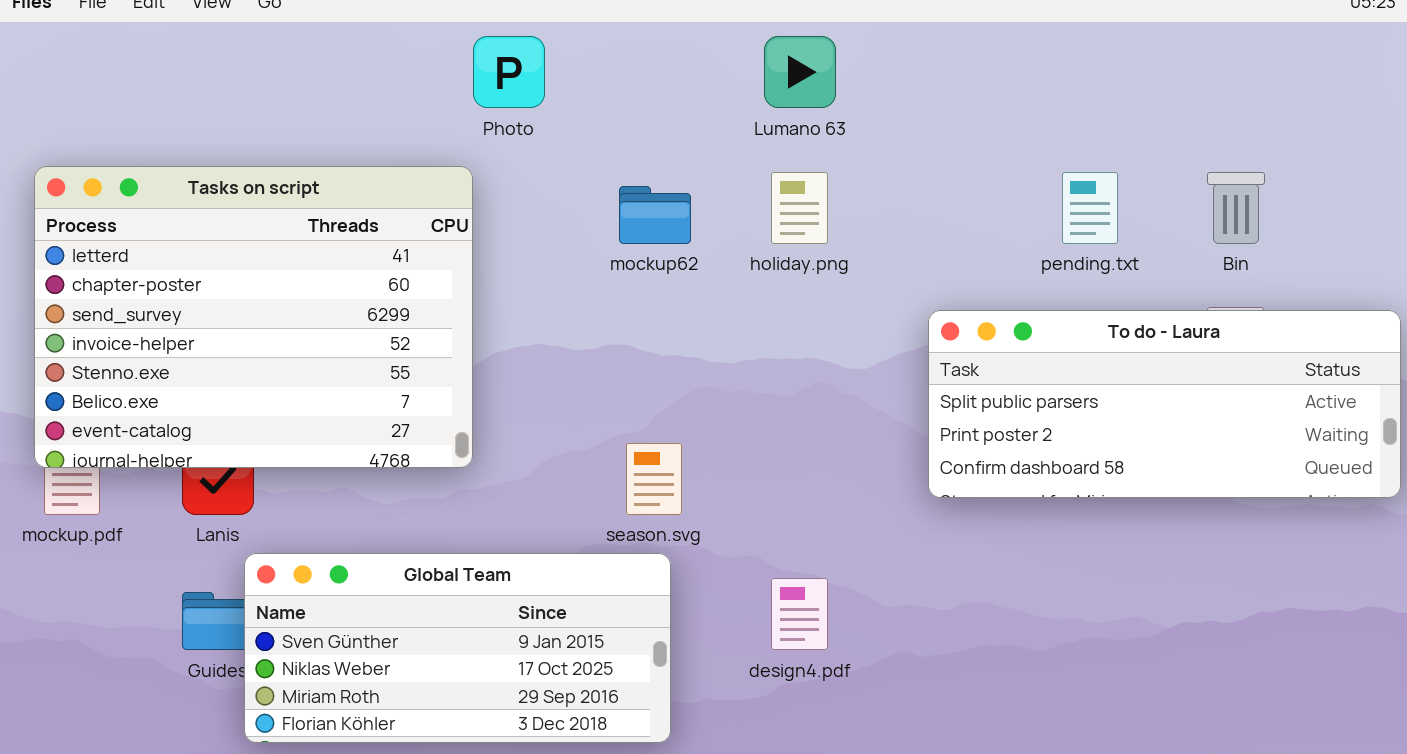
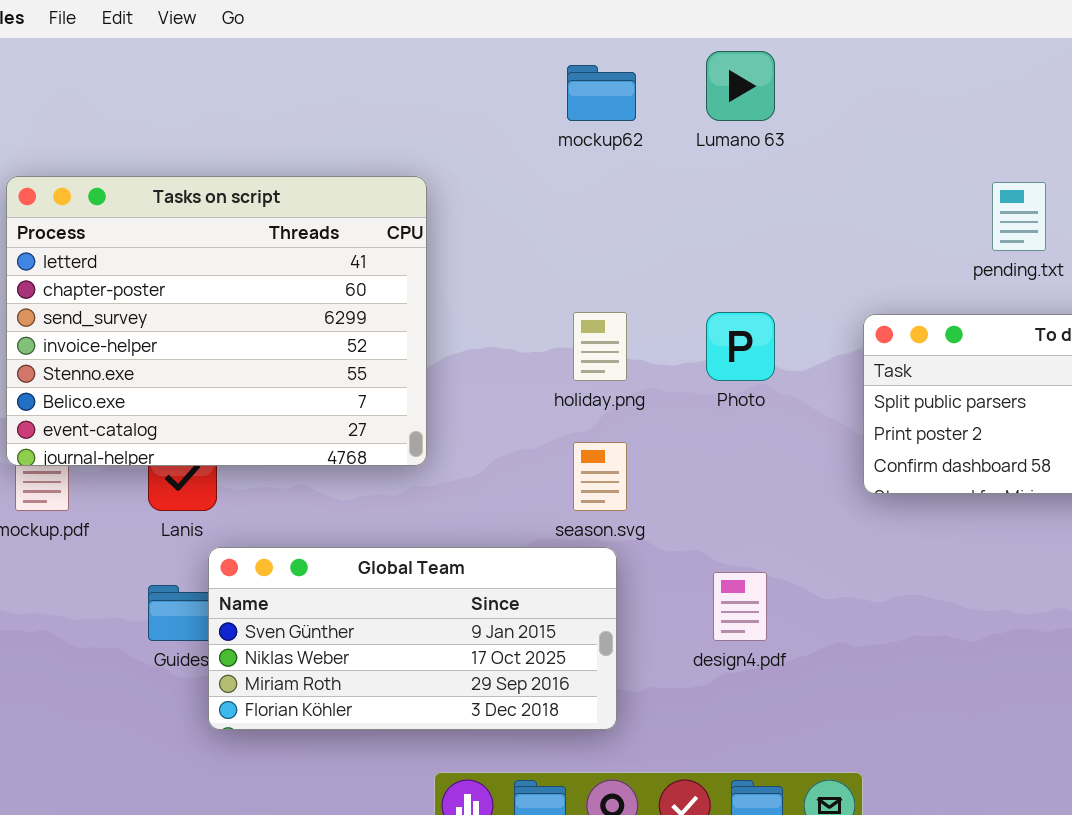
Photo: [473,36,545,108] -> [706,312,775,381], moved
holiday.png: [771,172,828,244] -> [573,312,627,381], moved
mockup62: [619,186,691,244] -> [567,65,636,121], moved

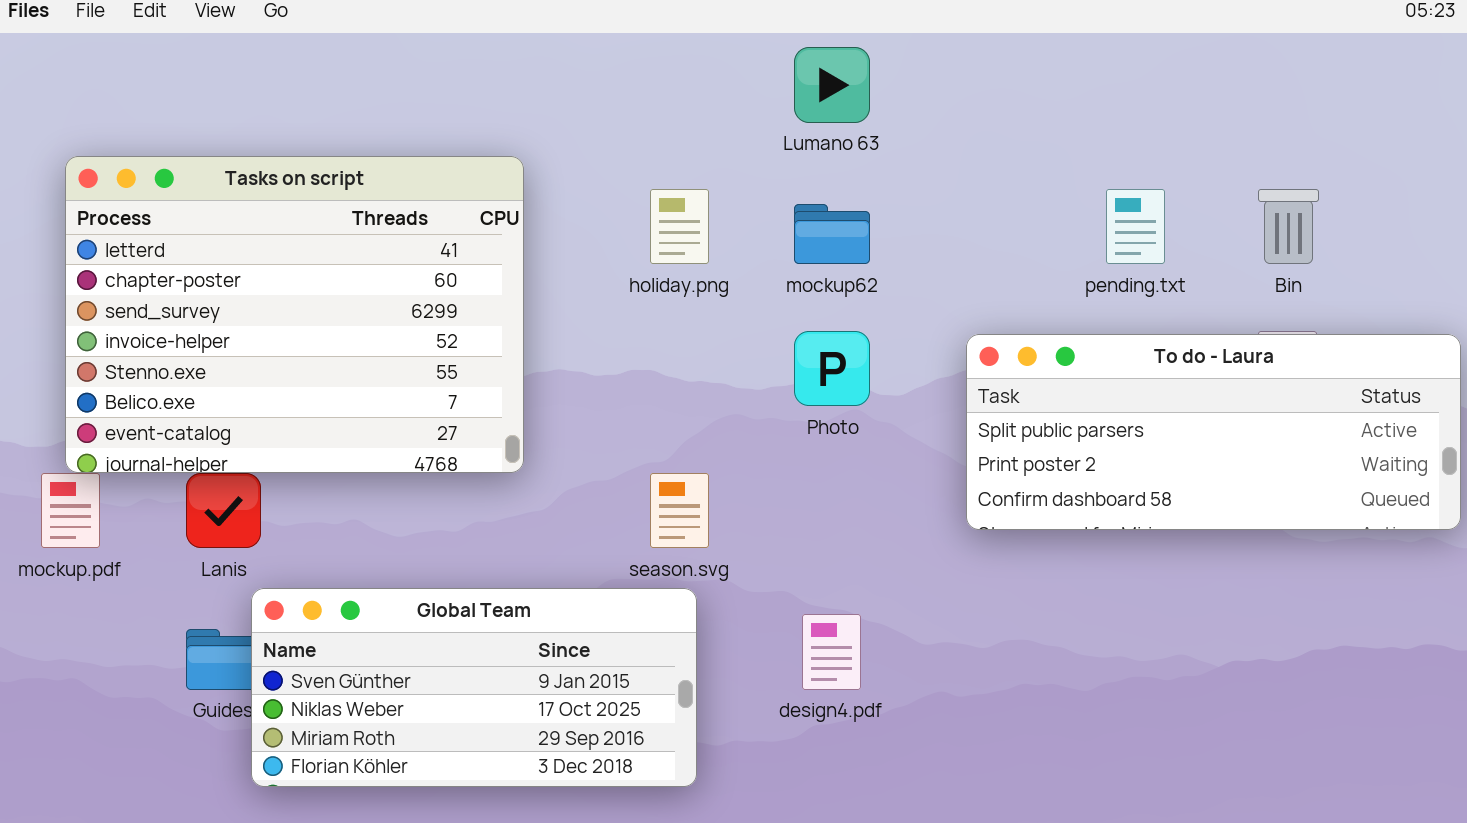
mockup62: [567,65,636,121] -> [794,204,870,264], moved
Tasks on script: [6,176,427,466] -> [65,156,524,473], moved
holiday.png: [573,312,627,381] -> [650,189,709,264], moved

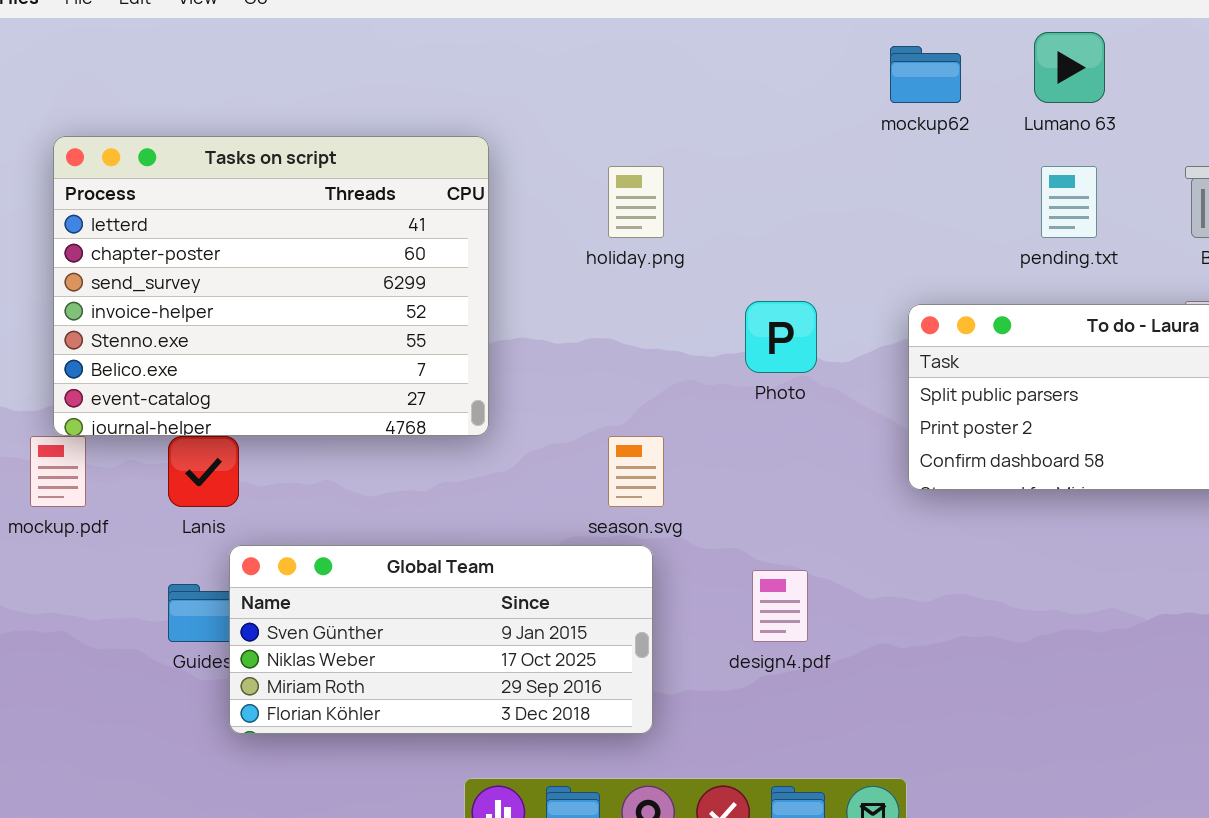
Lumano 63: [794,47,870,123] -> [1034,32,1105,103], moved
mockup62: [794,204,870,264] -> [890,46,961,103], moved

